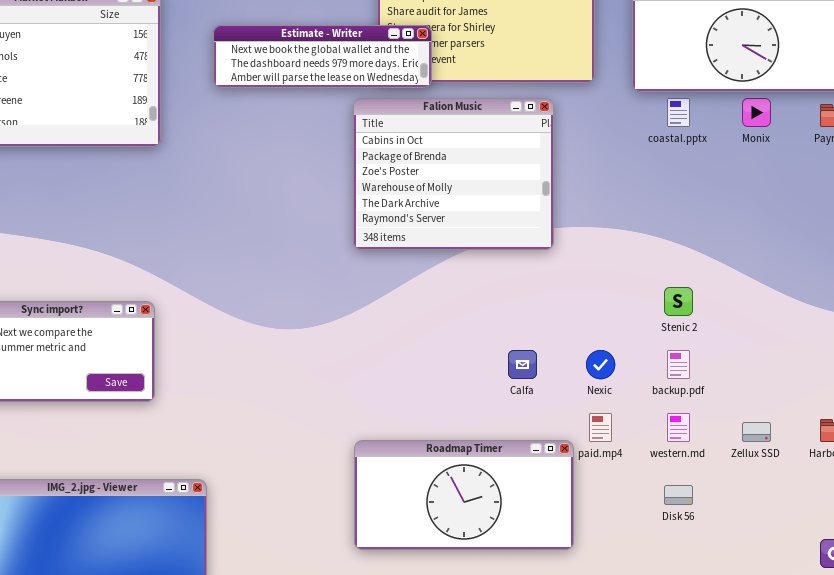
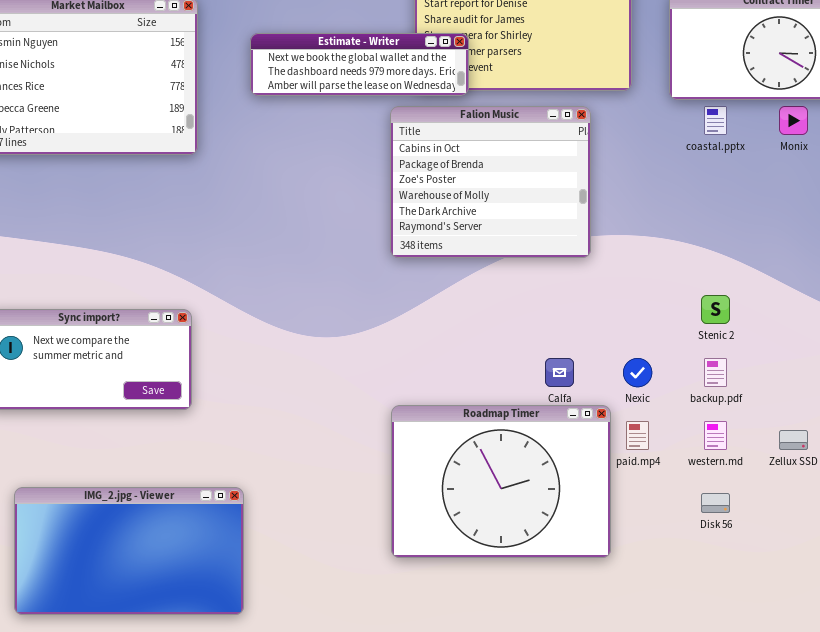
Roadmap Timer: [354,440,574,550] -> [391,405,611,558], resized

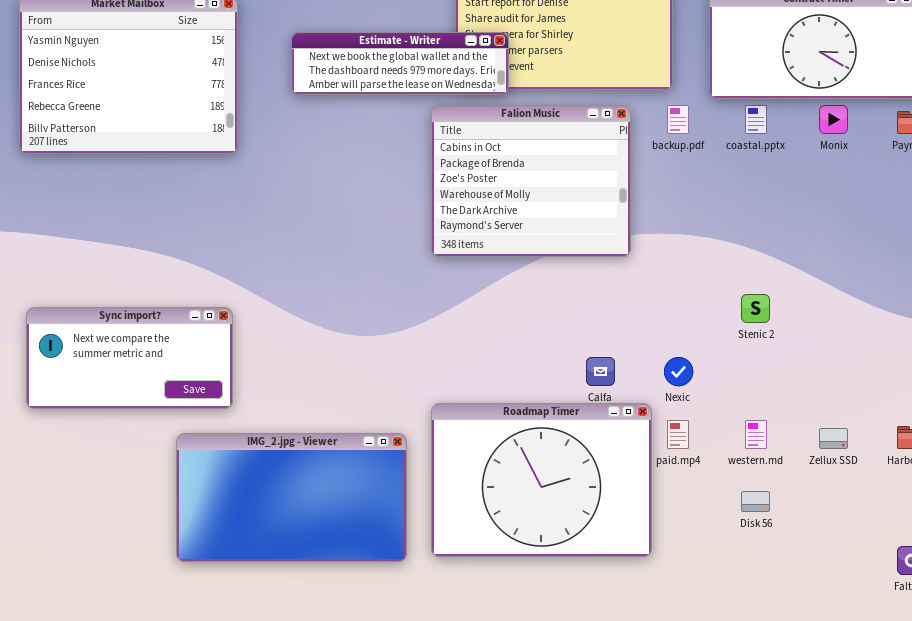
backup.pdf: [704,358,727,387] -> [667,105,689,134], moved
IMG_2.jpg - Viewer: [14,487,244,615] -> [176,433,407,562], moved

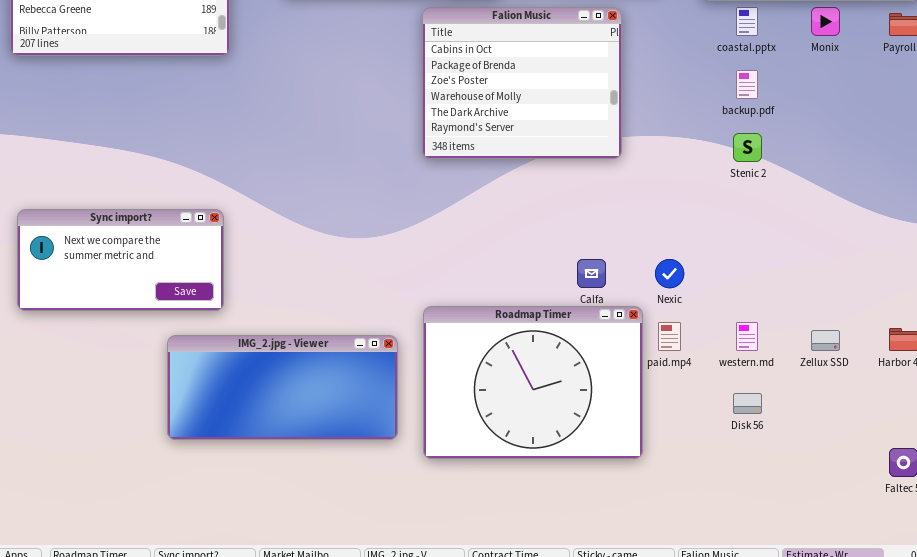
backup.pdf: [667,105,689,134] -> [736,70,758,99], moved
Stenic 2: [741,294,770,323] -> [733,133,762,162], moved
IMG_2.jpg - Viewer: [176,433,407,562] -> [167,335,398,440], resized

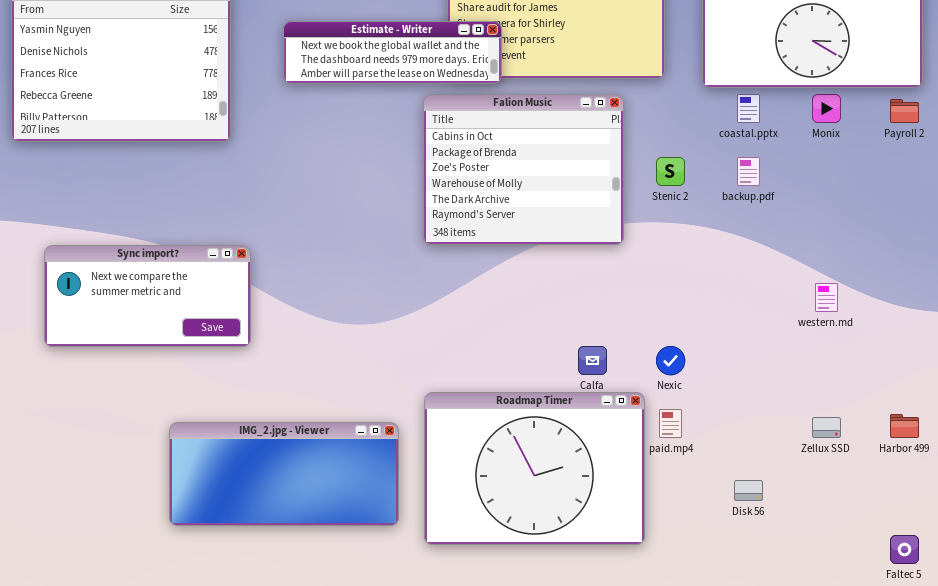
Stenic 2: [733,133,762,162] -> [656,157,685,186], moved
Sync import?: [17,209,224,311] -> [44,245,251,347], moved
western.md: [736,322,758,351] -> [815,283,838,312], moved

